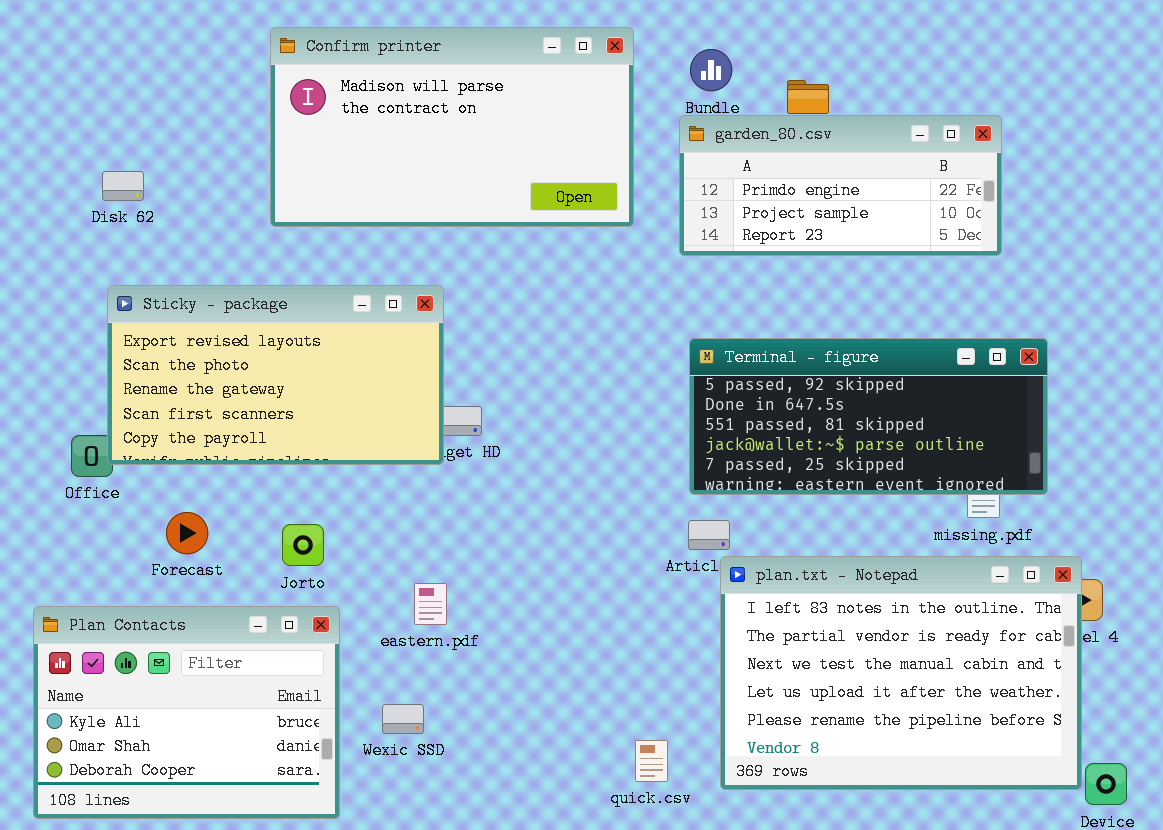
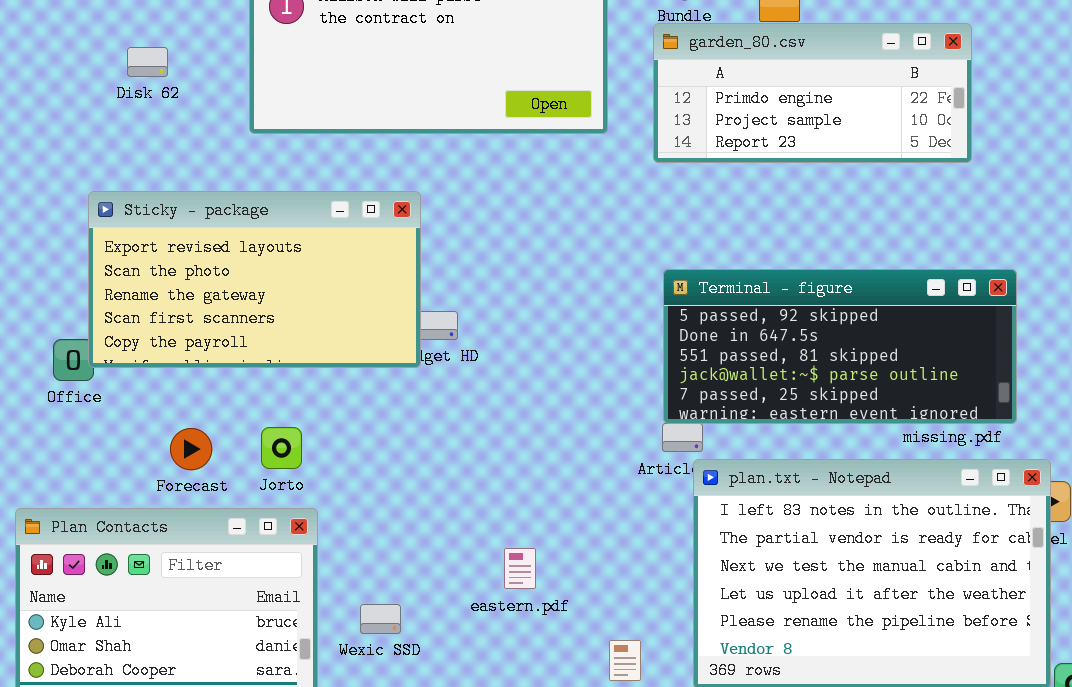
Disk 62: [102,171,144,201] -> [127,47,168,77], moved
Terminal - figure: [689,338,1048,495] -> [663,269,1017,424], moved
Forecast: [166,512,208,554] -> [170,428,212,470], moved
eastern.pdf: [414,583,447,625] -> [504,548,536,589], moved

